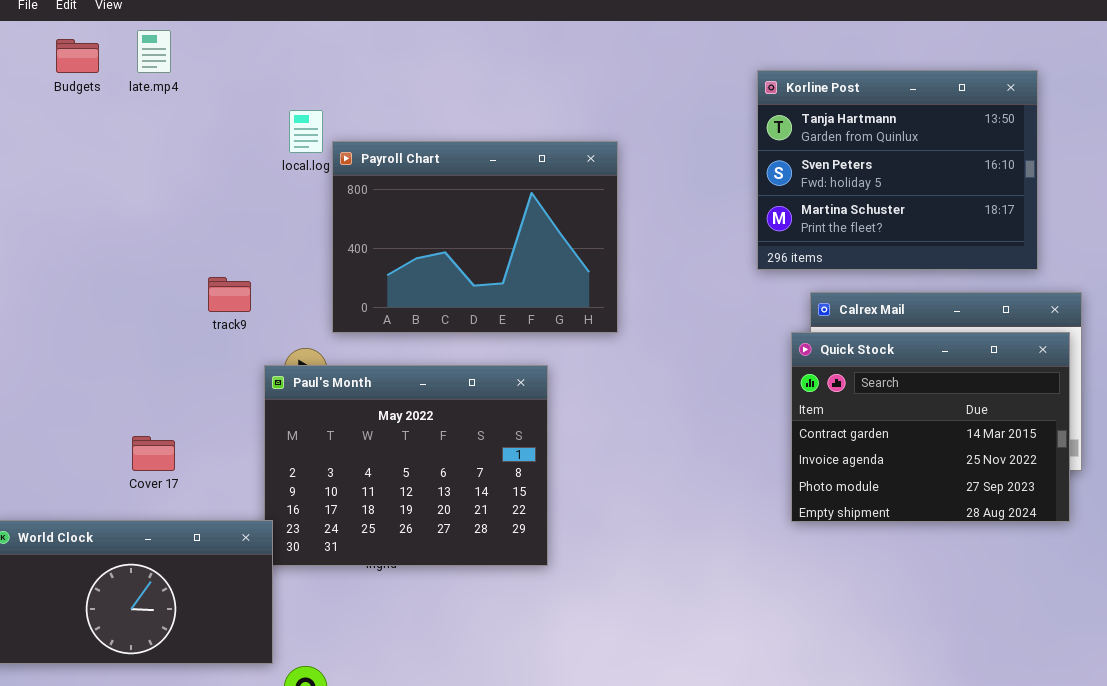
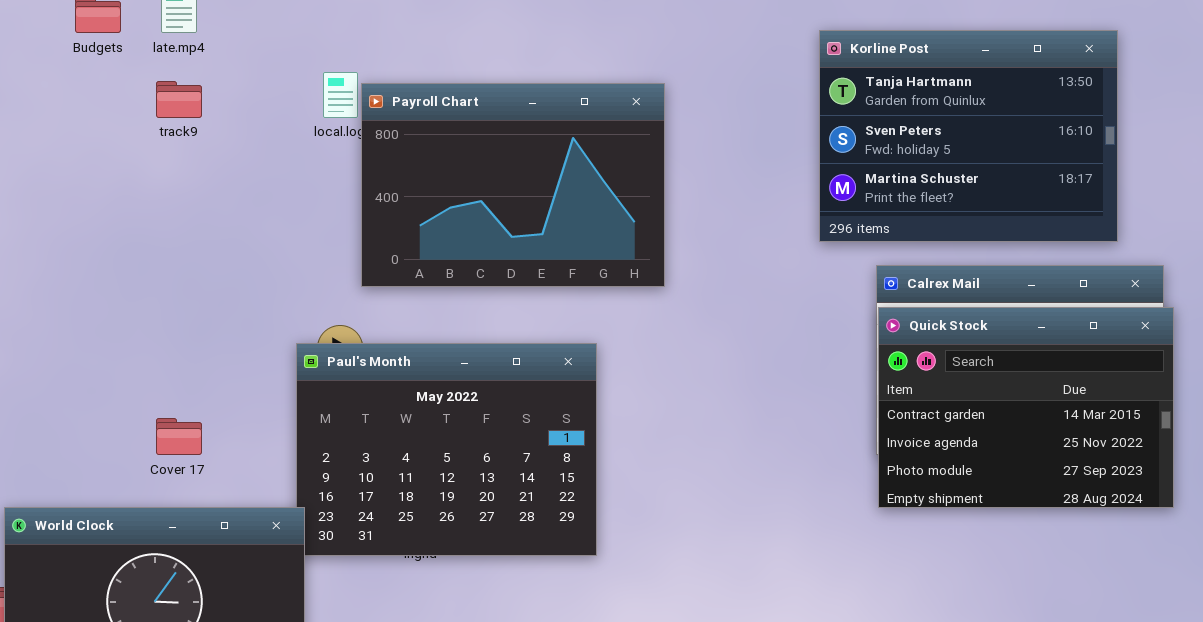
Payroll Chart: [332,141,618,333] -> [361,83,665,287], moved
track9: [208,277,251,312] -> [156,81,202,118], moved
Quick Stock: [791,332,1070,522] -> [878,307,1174,508], moved

